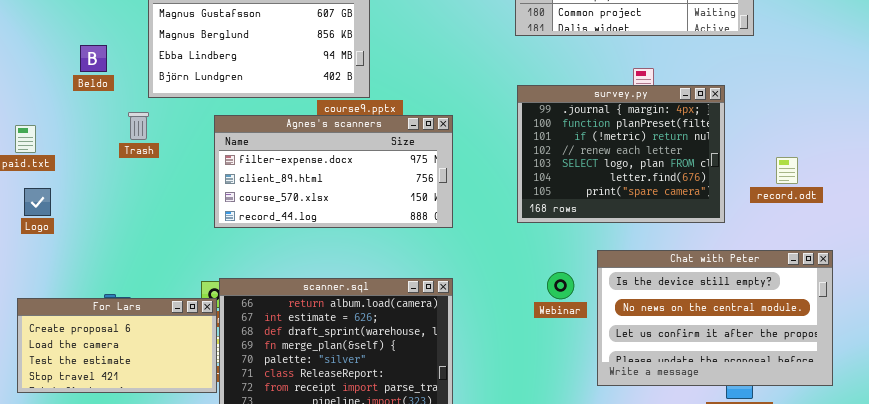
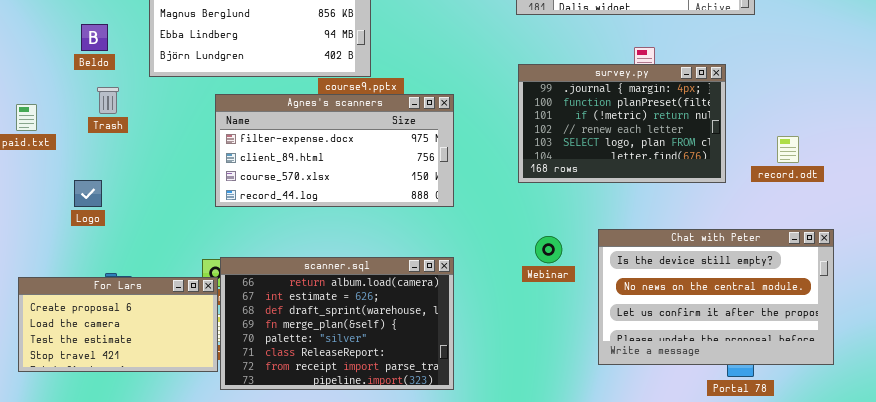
survey.py: [517,85,725,223] -> [518,64,726,183], resized
Trash: [128,112,149,140] -> [97,87,119,114], moved
Logo: [24,188,51,216] -> [74,180,102,207], moved
Webinar: [547,272,574,299] -> [535,236,562,263], moved

